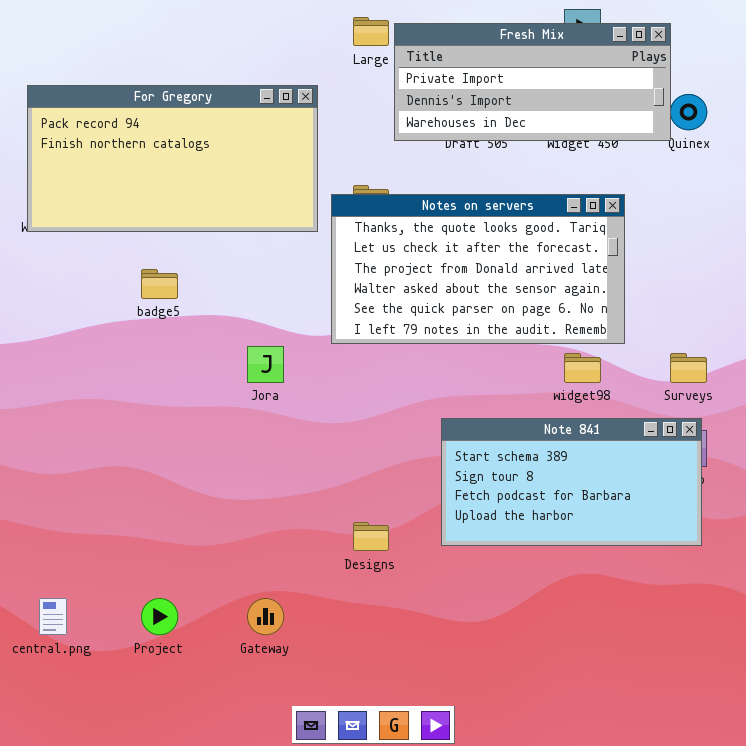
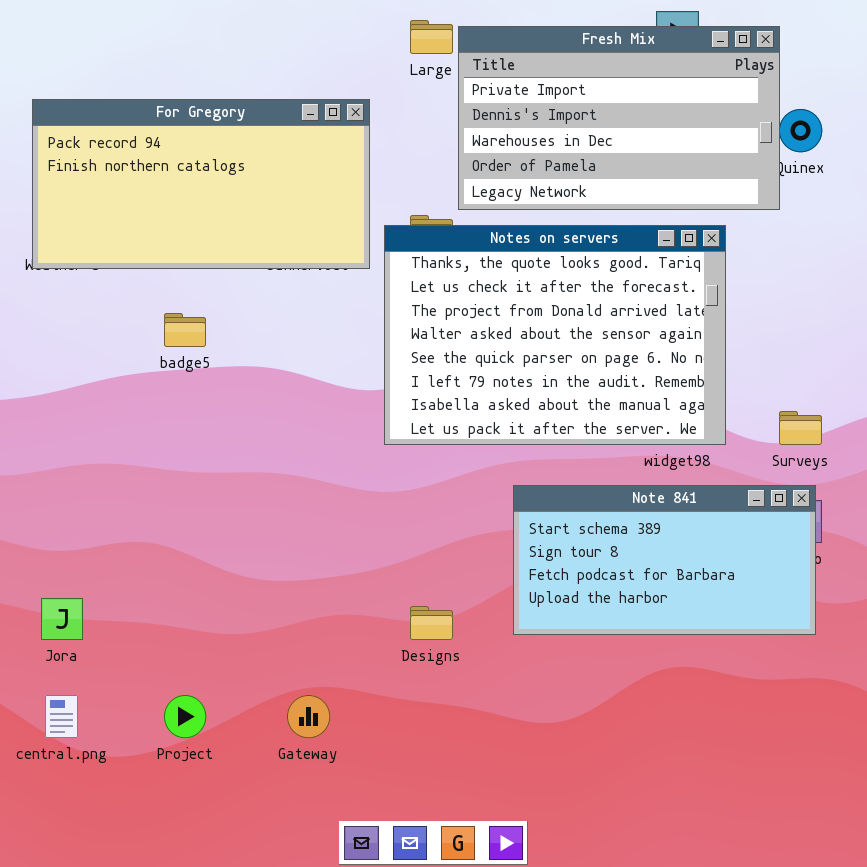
Fresh Mix: [394,23,671,141] -> [458,26,780,210], resized
Notes on servers: [331,194,625,344] -> [384,225,726,445], resized
Jora: [247,346,284,383] -> [41,598,83,640], moved

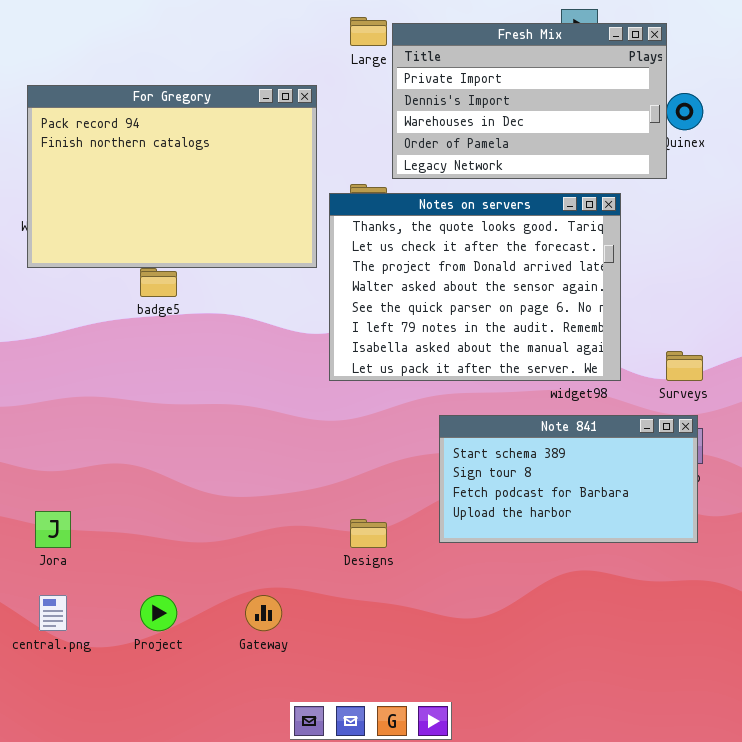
For Gregory: [32,99,370,269] -> [27,85,317,268], resized

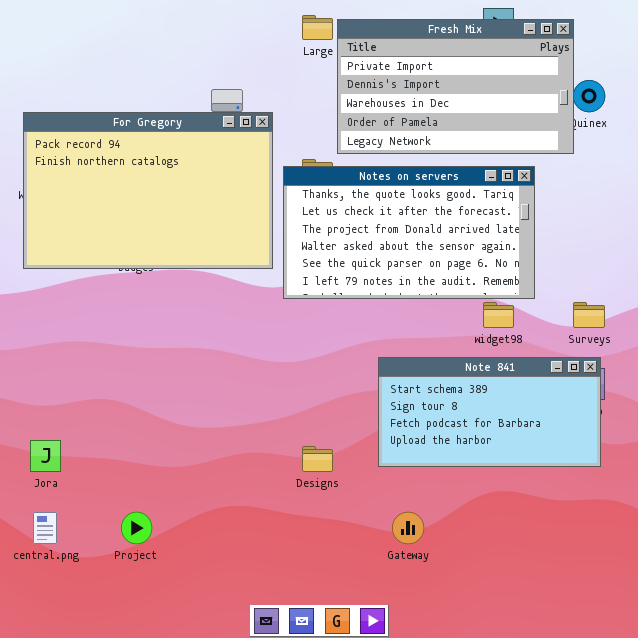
For Gregory: [27,85,317,268] -> [23,112,273,269], moved
Notes on servers: [329,193,621,381] -> [283,166,535,299], resized
Gateway: [245,595,282,631] -> [392,512,424,544], moved

